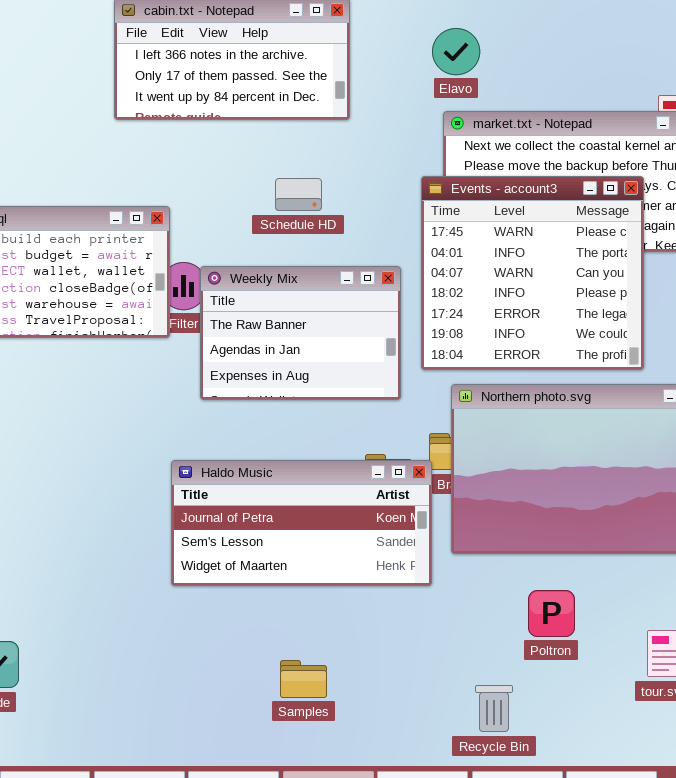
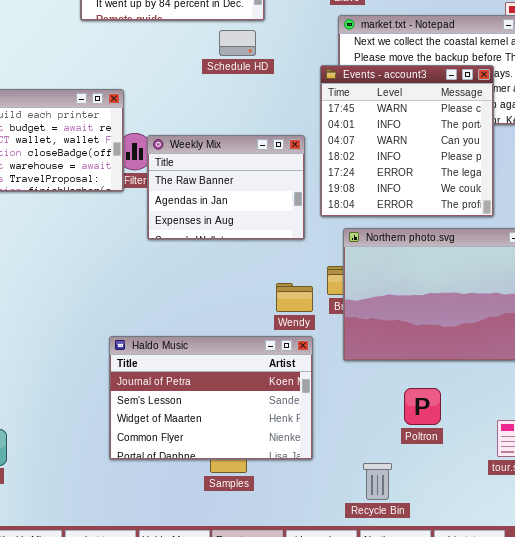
Schedule HD: [275,178,322,211] -> [219,30,256,56], moved
Haldo Music: [171,460,432,586] -> [109,336,313,460], moved, resized

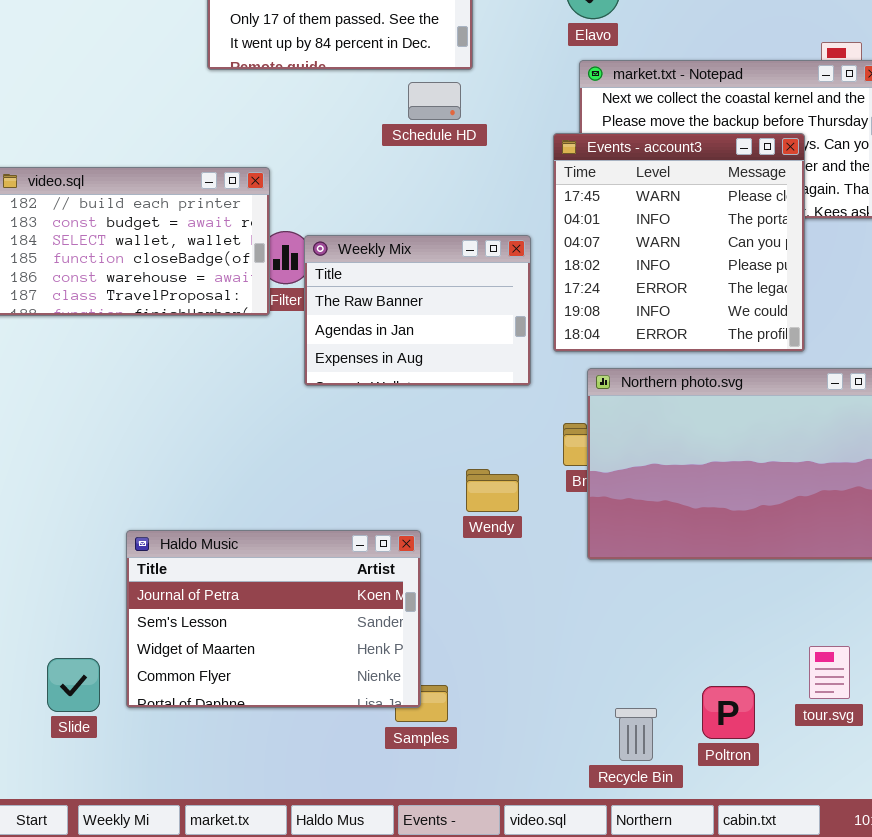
Wendy: [276,283,313,312] -> [466,469,519,512], moved
Haldo Music: [109,336,313,460] -> [126,530,421,708], moved
Poltron: [404,388,441,425] -> [702,686,755,739], moved

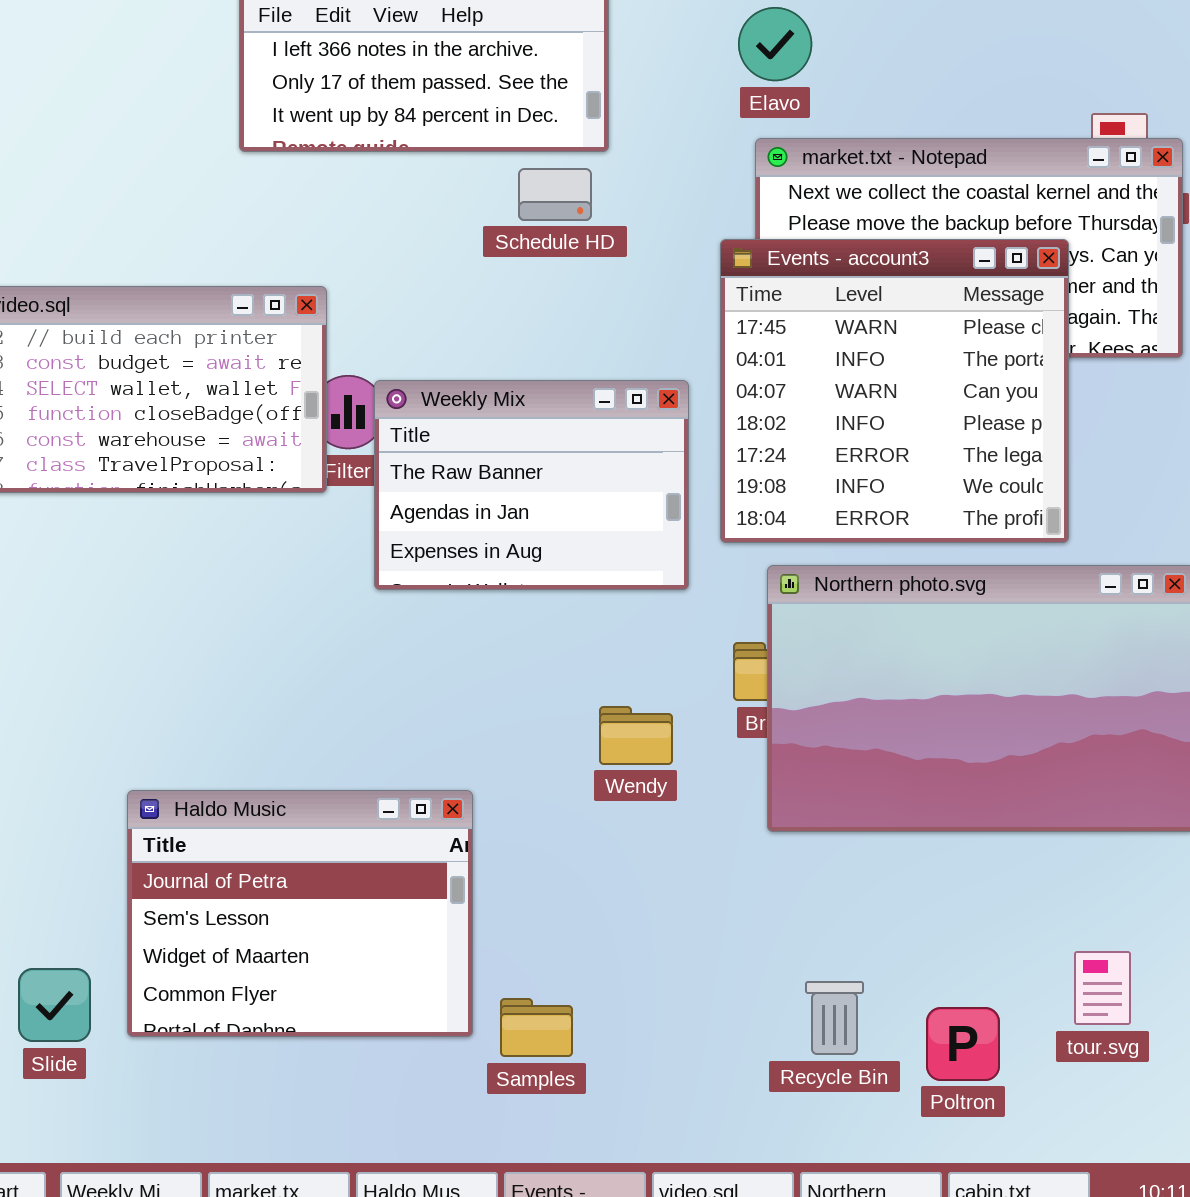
Haldo Music: [126,530,421,708] -> [127,790,473,1037], resized
Recycle Bin: [615,708,657,761] -> [805,981,864,1055], moved

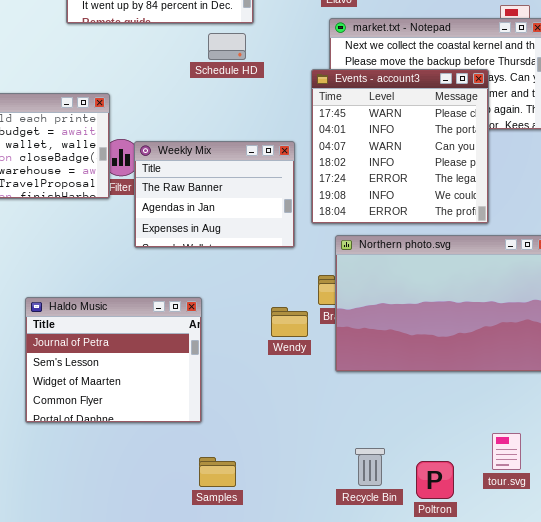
Wendy: [599,706,673,765] -> [271,307,308,337], moved
Haldo Music: [127,790,473,1037] -> [25,297,202,423], moved

